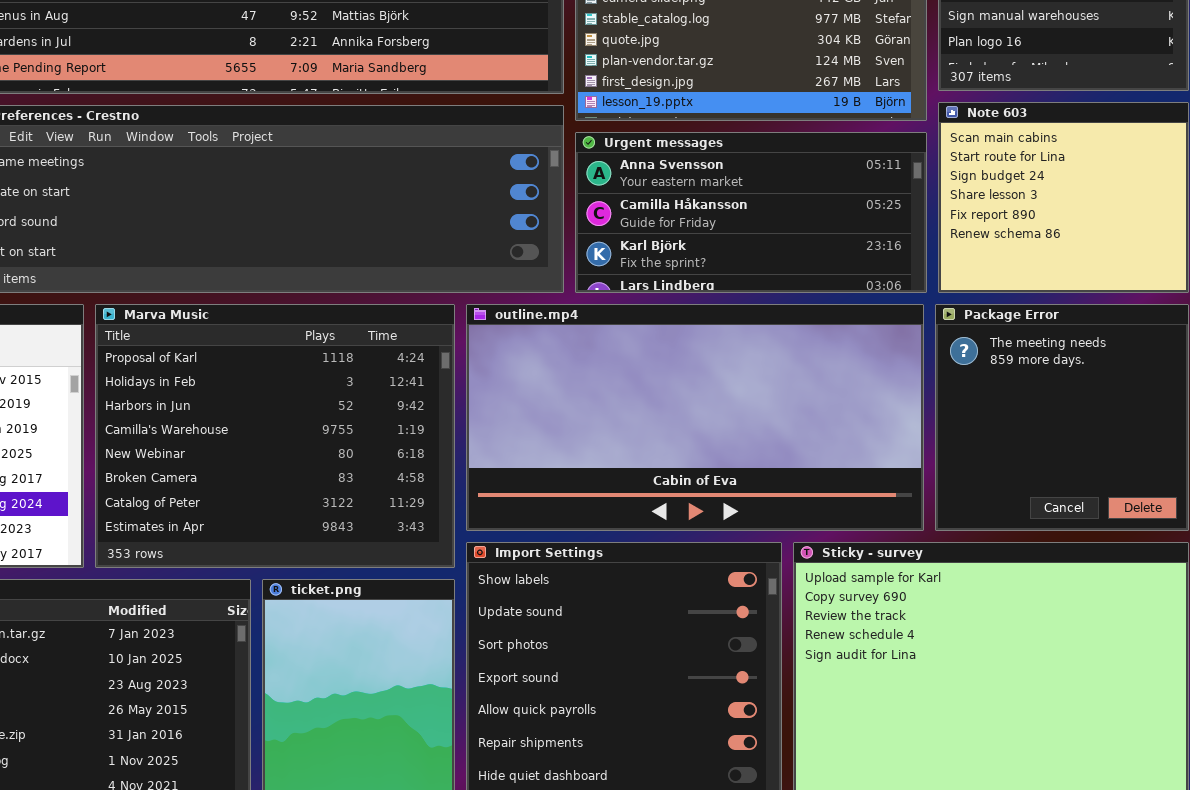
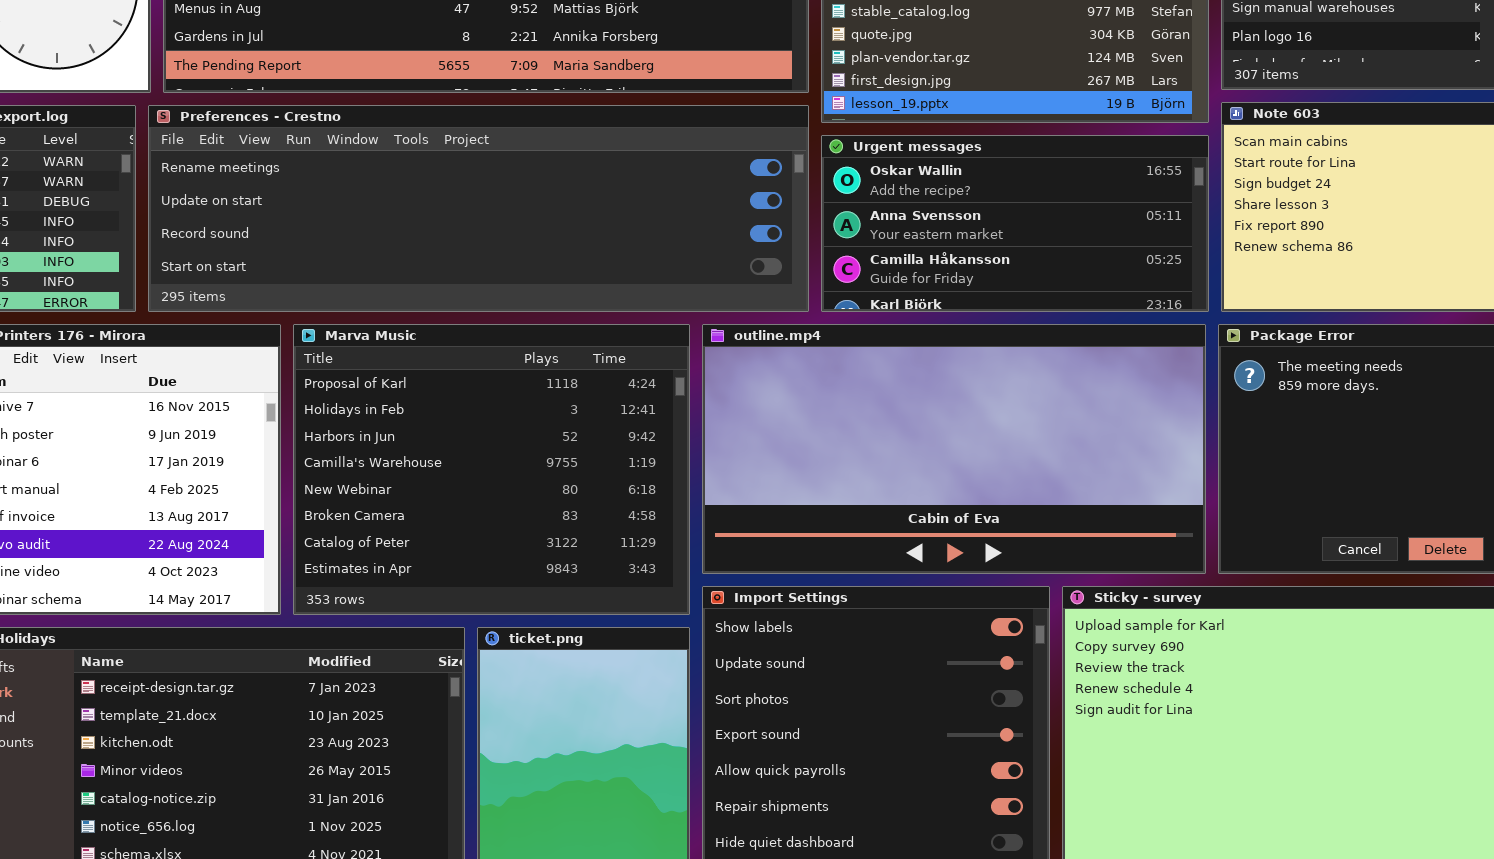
Urgent messages: [575,132,927,293] -> [821,135,1209,312], scrolled up 1 row

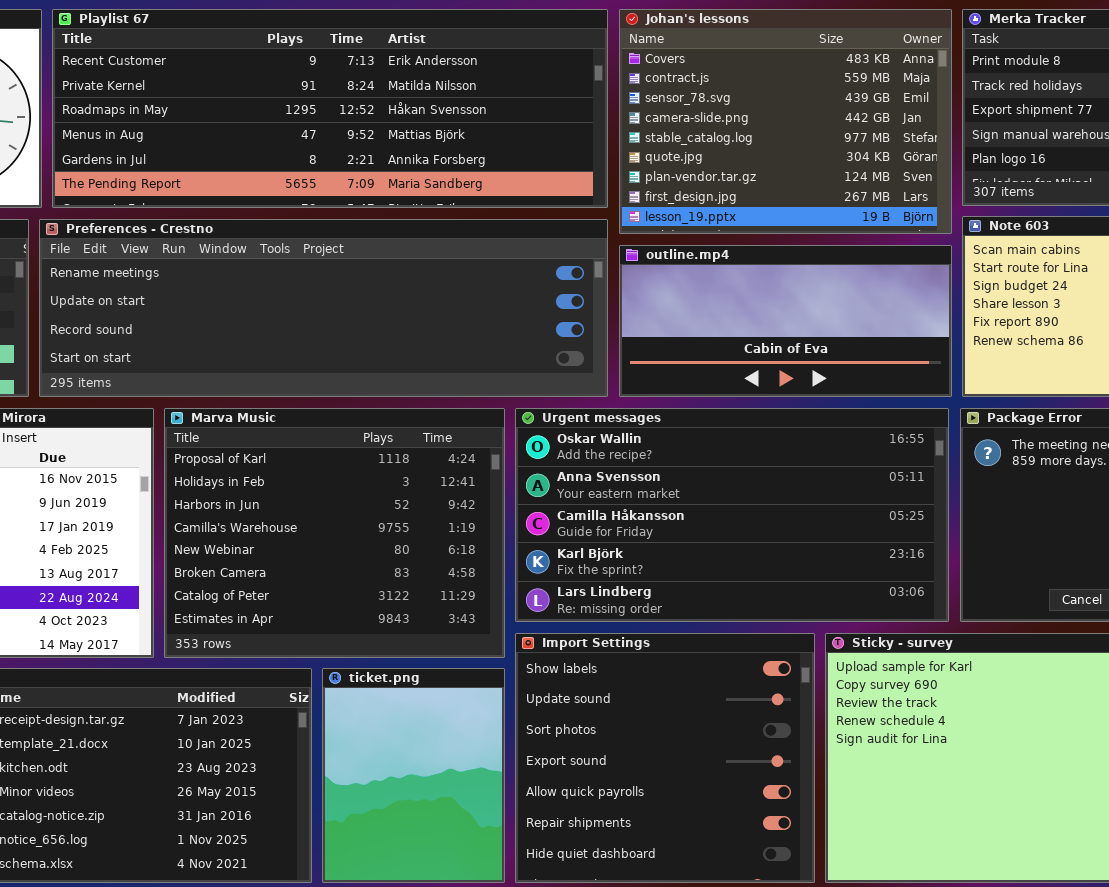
Urgent messages: [821,135,1209,312] -> [515,408,949,622], moved, resized
outline.mp4: [702,324,1206,574] -> [619,245,952,397], moved, resized

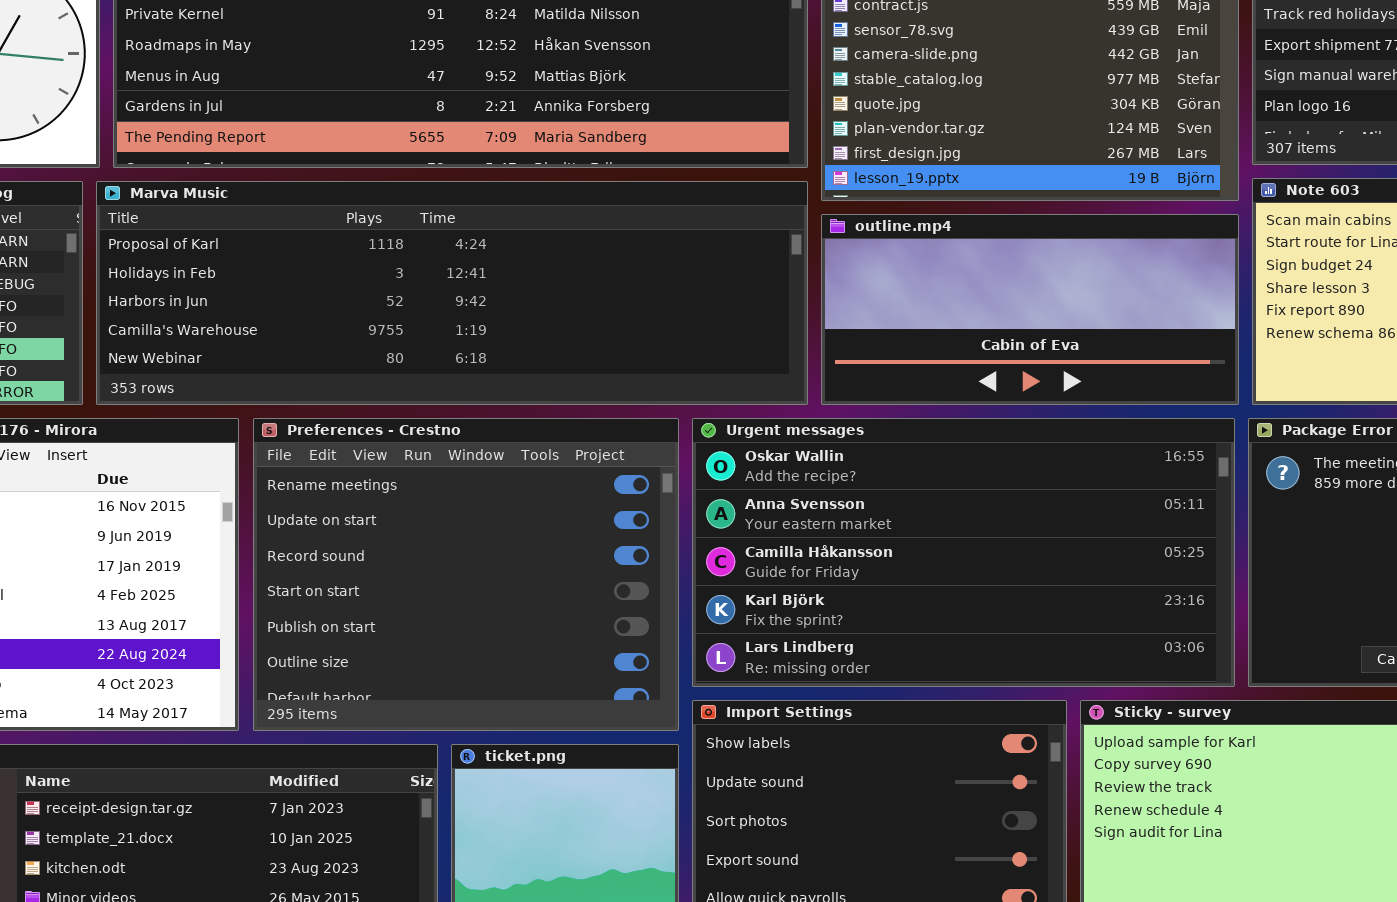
Preferences - Crestno: [39,219,608,397] -> [253,418,679,731], moved, resized
Marva Music: [164,408,505,658] -> [96,181,808,405], moved, resized

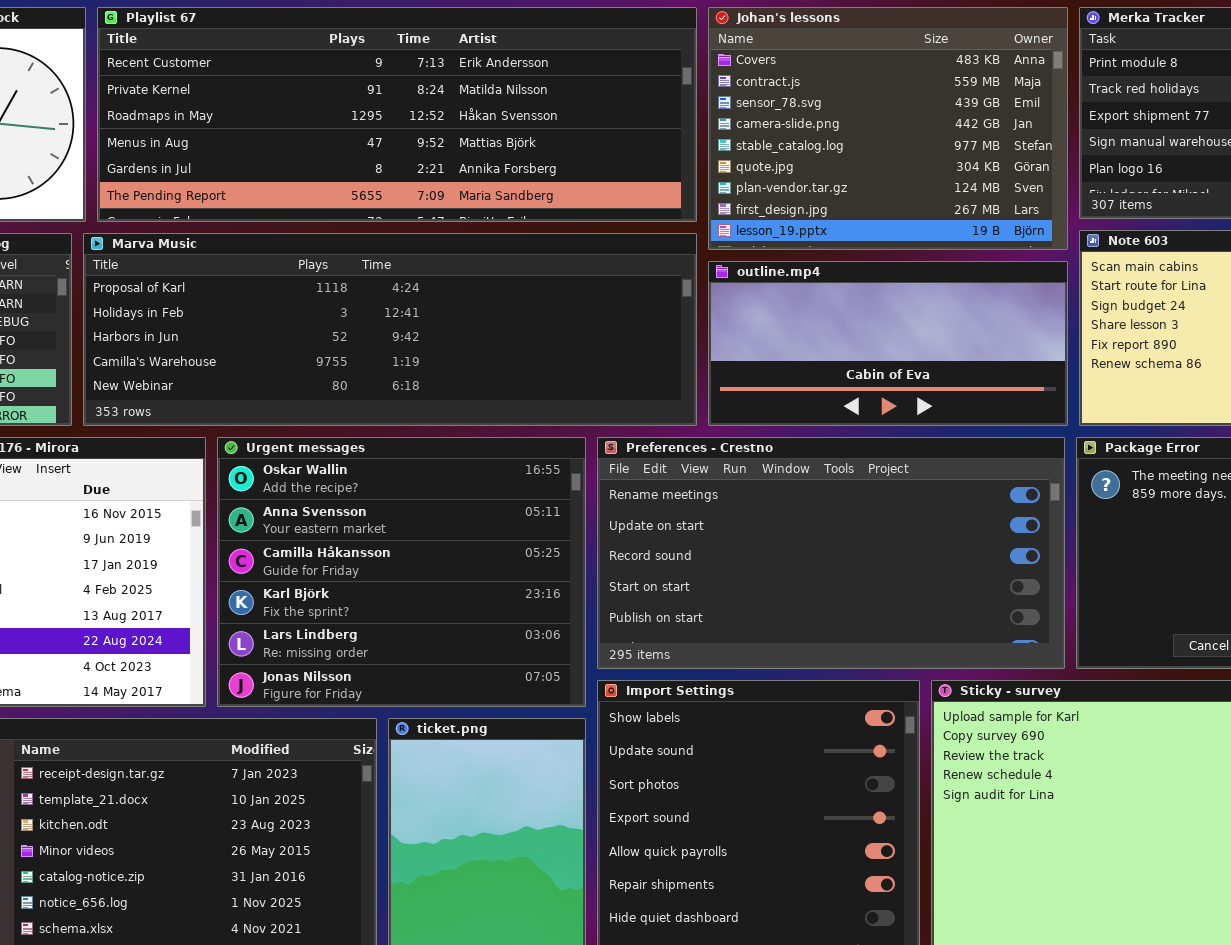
Preferences - Crestno: [253,418,679,731] -> [597,437,1065,669], moved, resized
Urgent messages: [692,418,1235,687] -> [217,437,586,707], moved, resized

